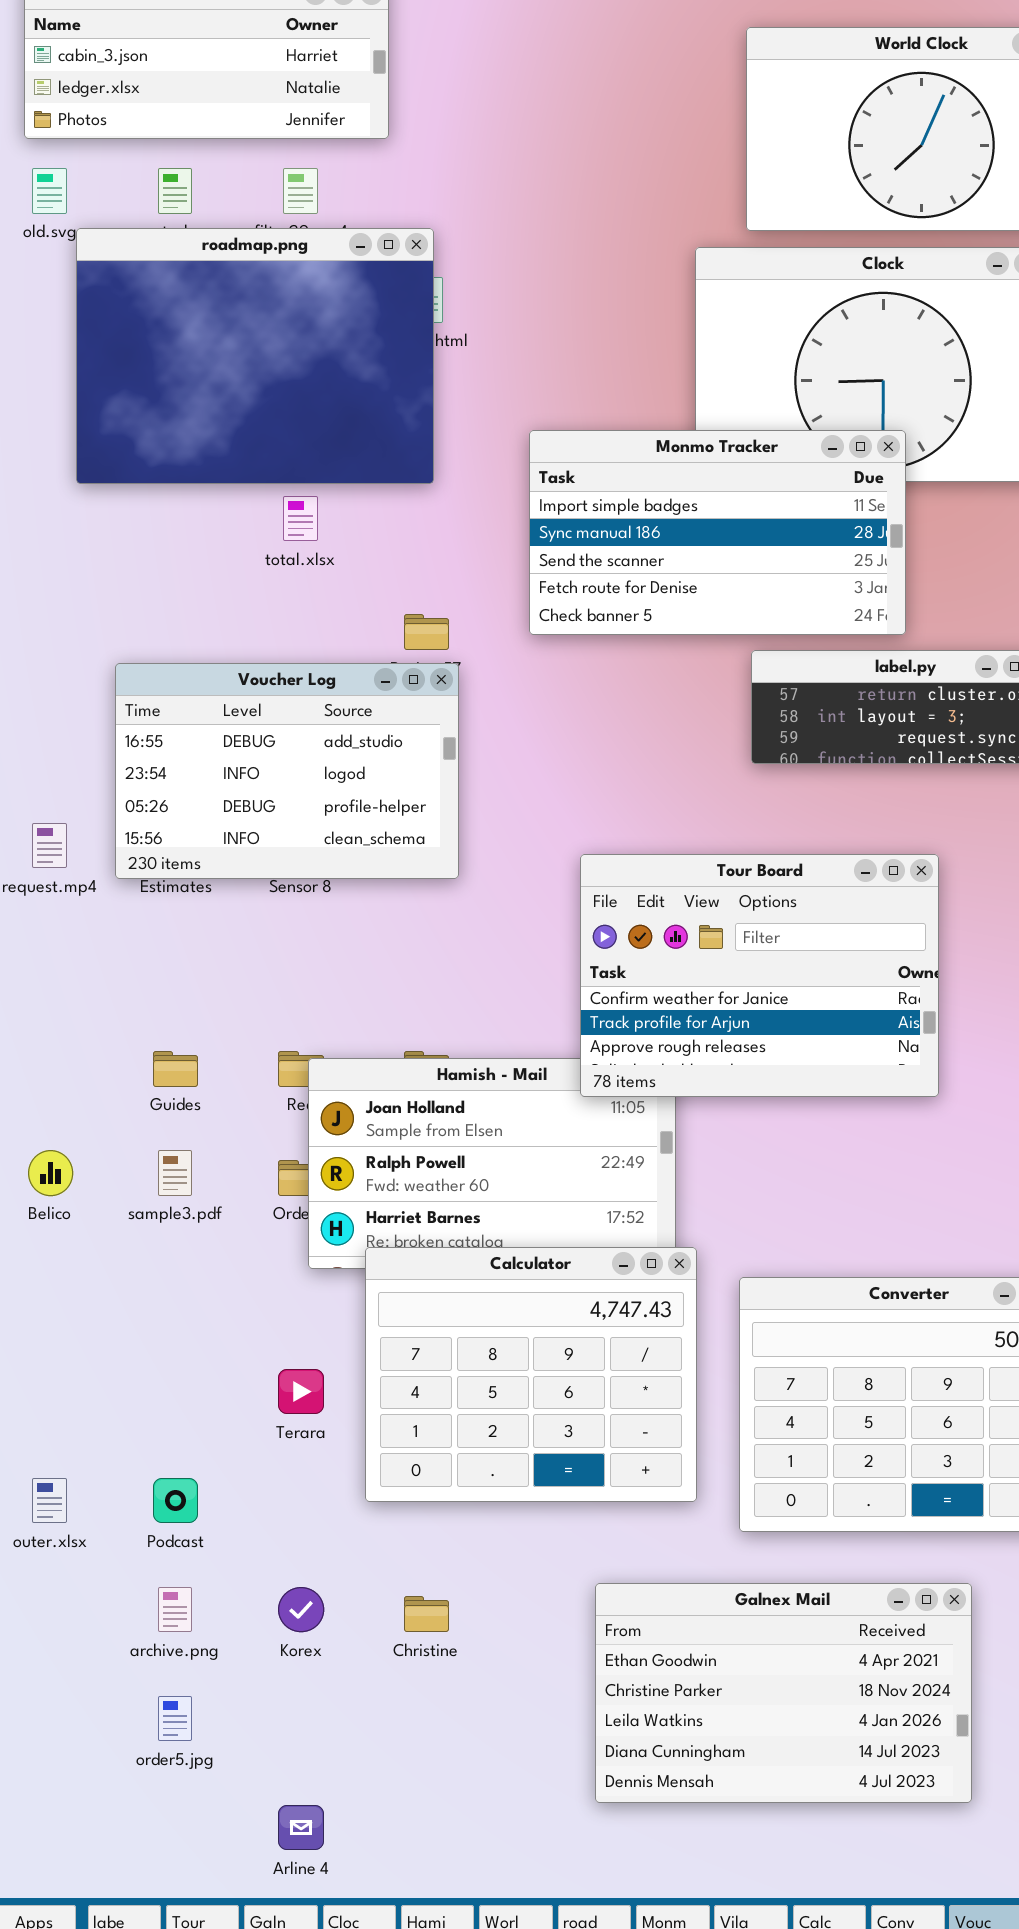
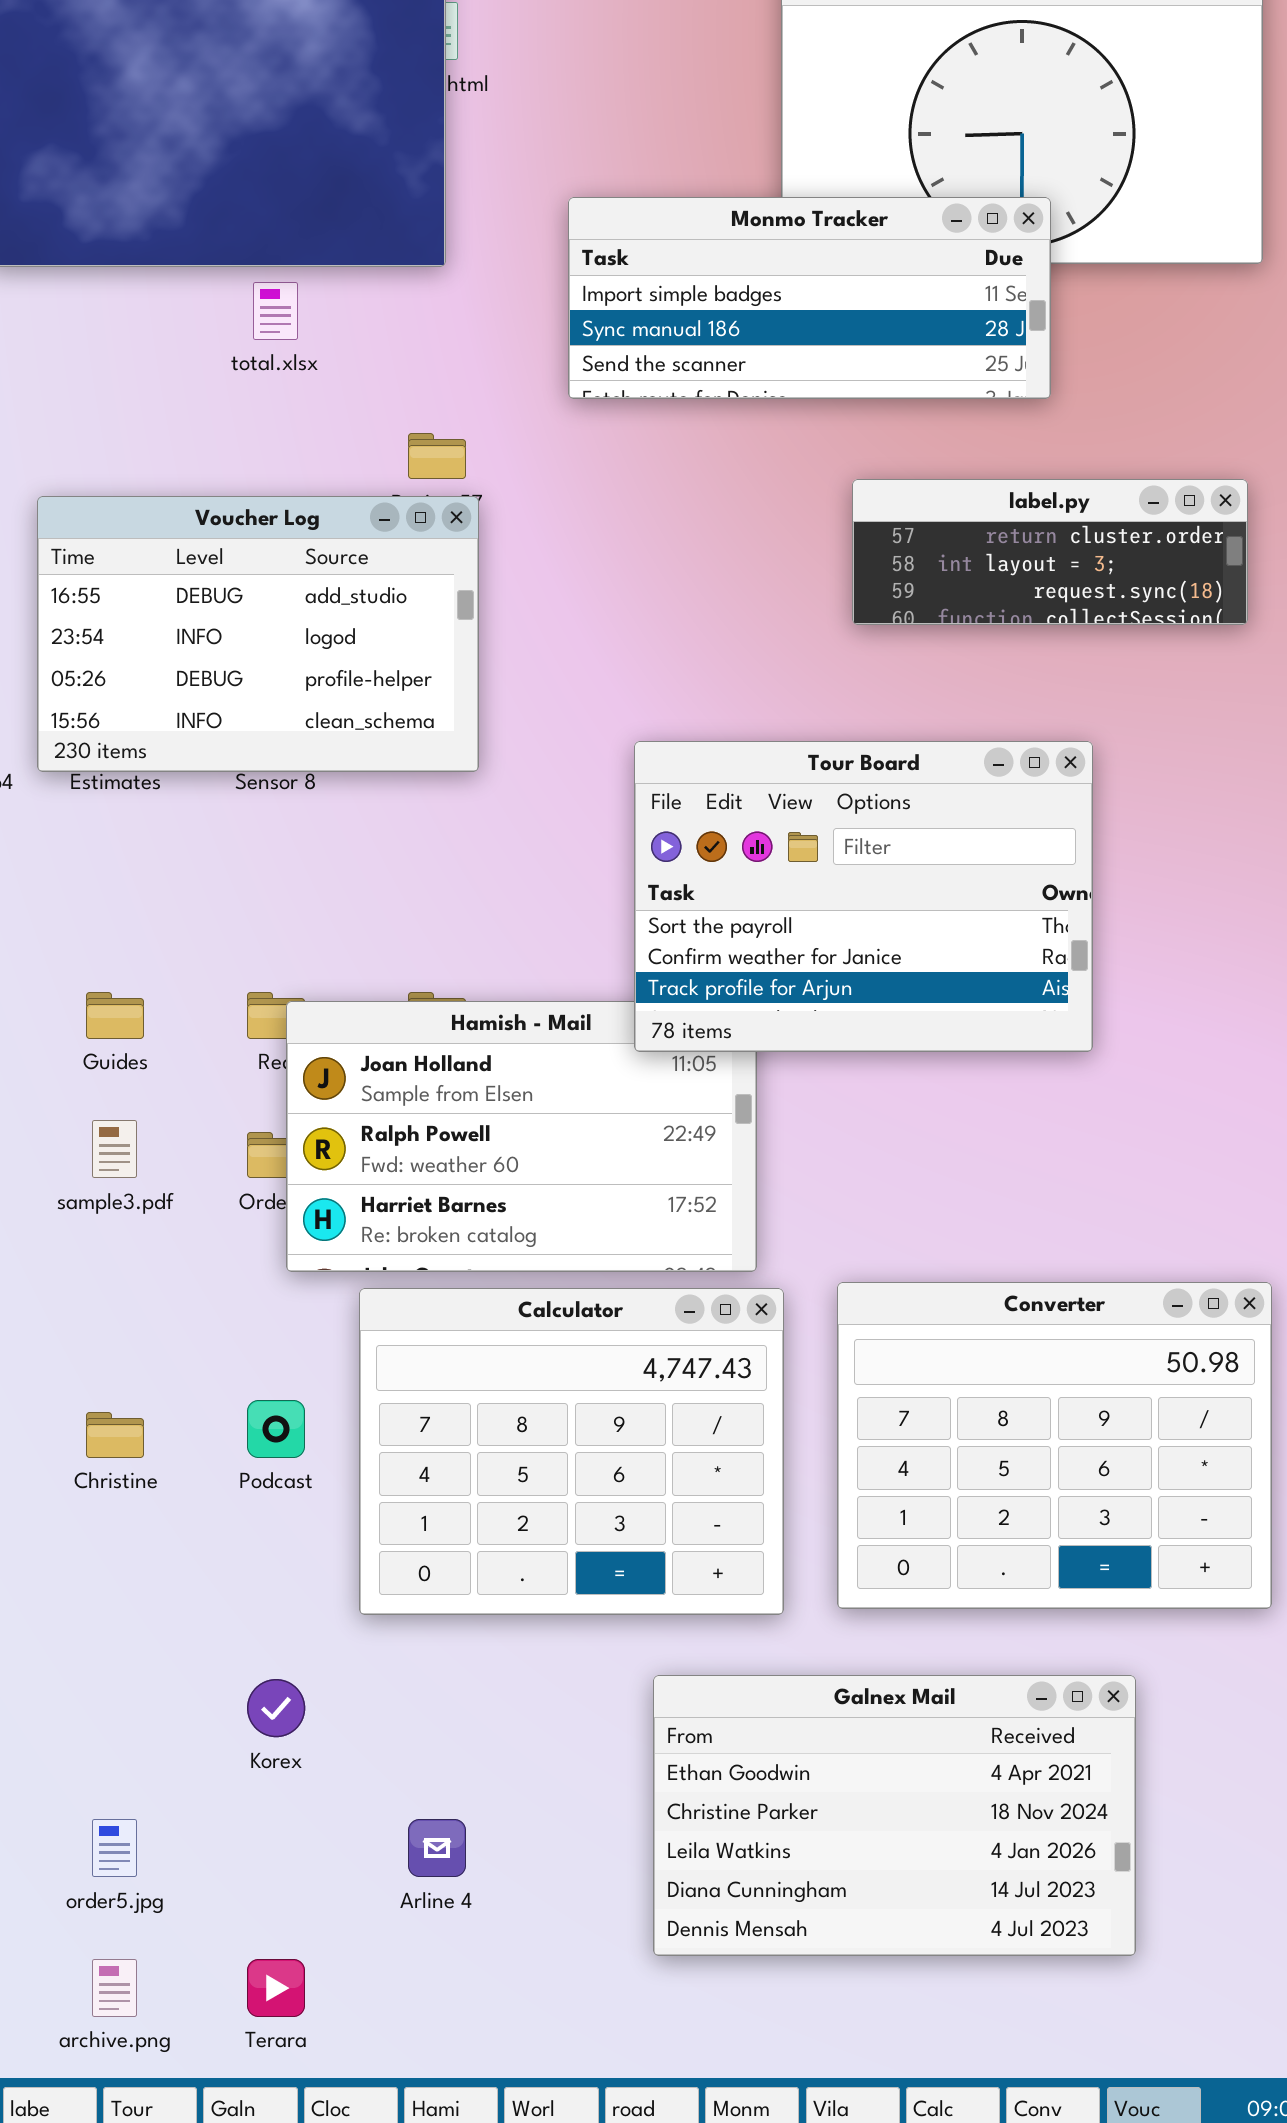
Monmo Tracker: [529,430,906,635] -> [568,197,1051,399], resized
Tour Board: [580,854,939,1097] -> [634,741,1093,1052], scrolled up 1 row
Calculator: [365,1247,697,1502] -> [359,1288,784,1615], moved
Terara: [278,1369,324,1414] -> [247,1959,305,2017], moved
Podcast: [153,1478,198,1523] -> [247,1400,305,1458], moved
archive.png: [158,1587,192,1632] -> [92,1959,137,2017], moved
Christine: [404,1596,449,1632] -> [86,1412,144,1458], moved
Arline 4: [278,1805,324,1850] -> [408,1819,466,1877], moved

